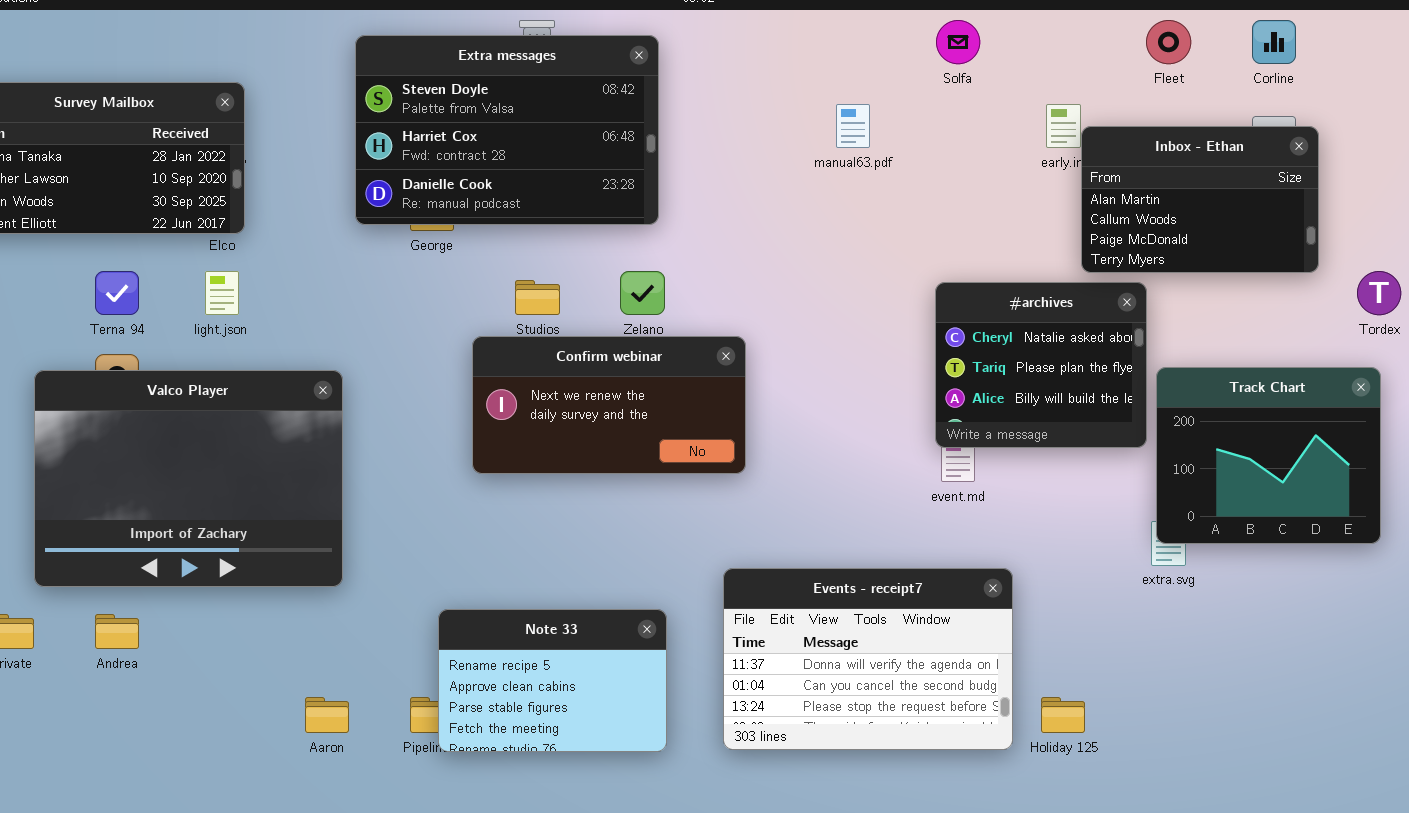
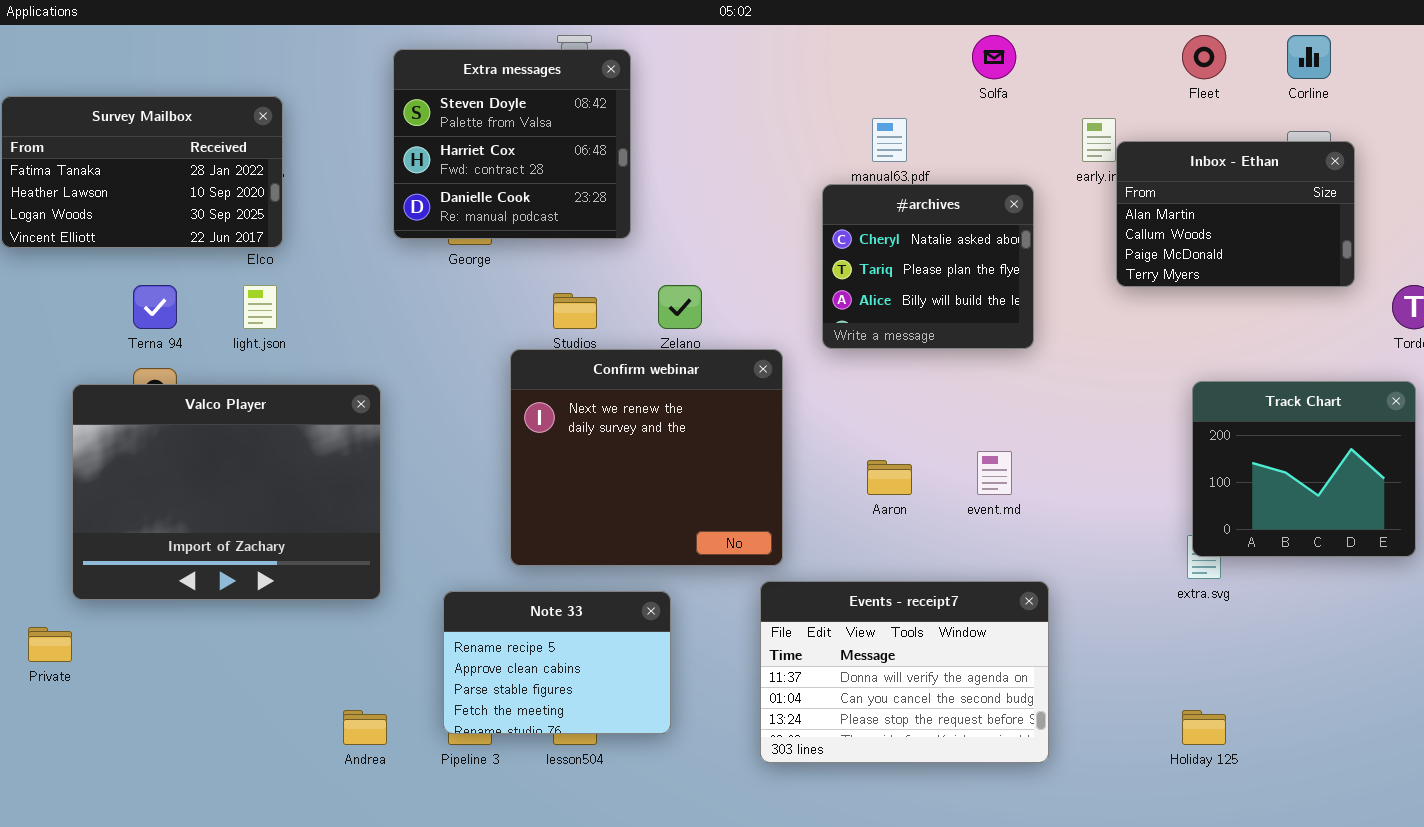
Extra messages: [355,35,659,225] -> [393,49,631,239], resized
#archives: [935,282,1147,448] -> [822,184,1034,349], moved
Confirm webinar: [472,336,746,474] -> [510,349,783,566], resized
Note 33: [438,609,667,752] -> [443,591,671,734], moved
Andrea: [95,614,139,649] -> [343,710,387,745], moved
Aaron: [305,697,349,733] -> [867,460,912,495], moved
Holiday 125: [1041,697,1085,733] -> [1182,710,1226,745], moved

